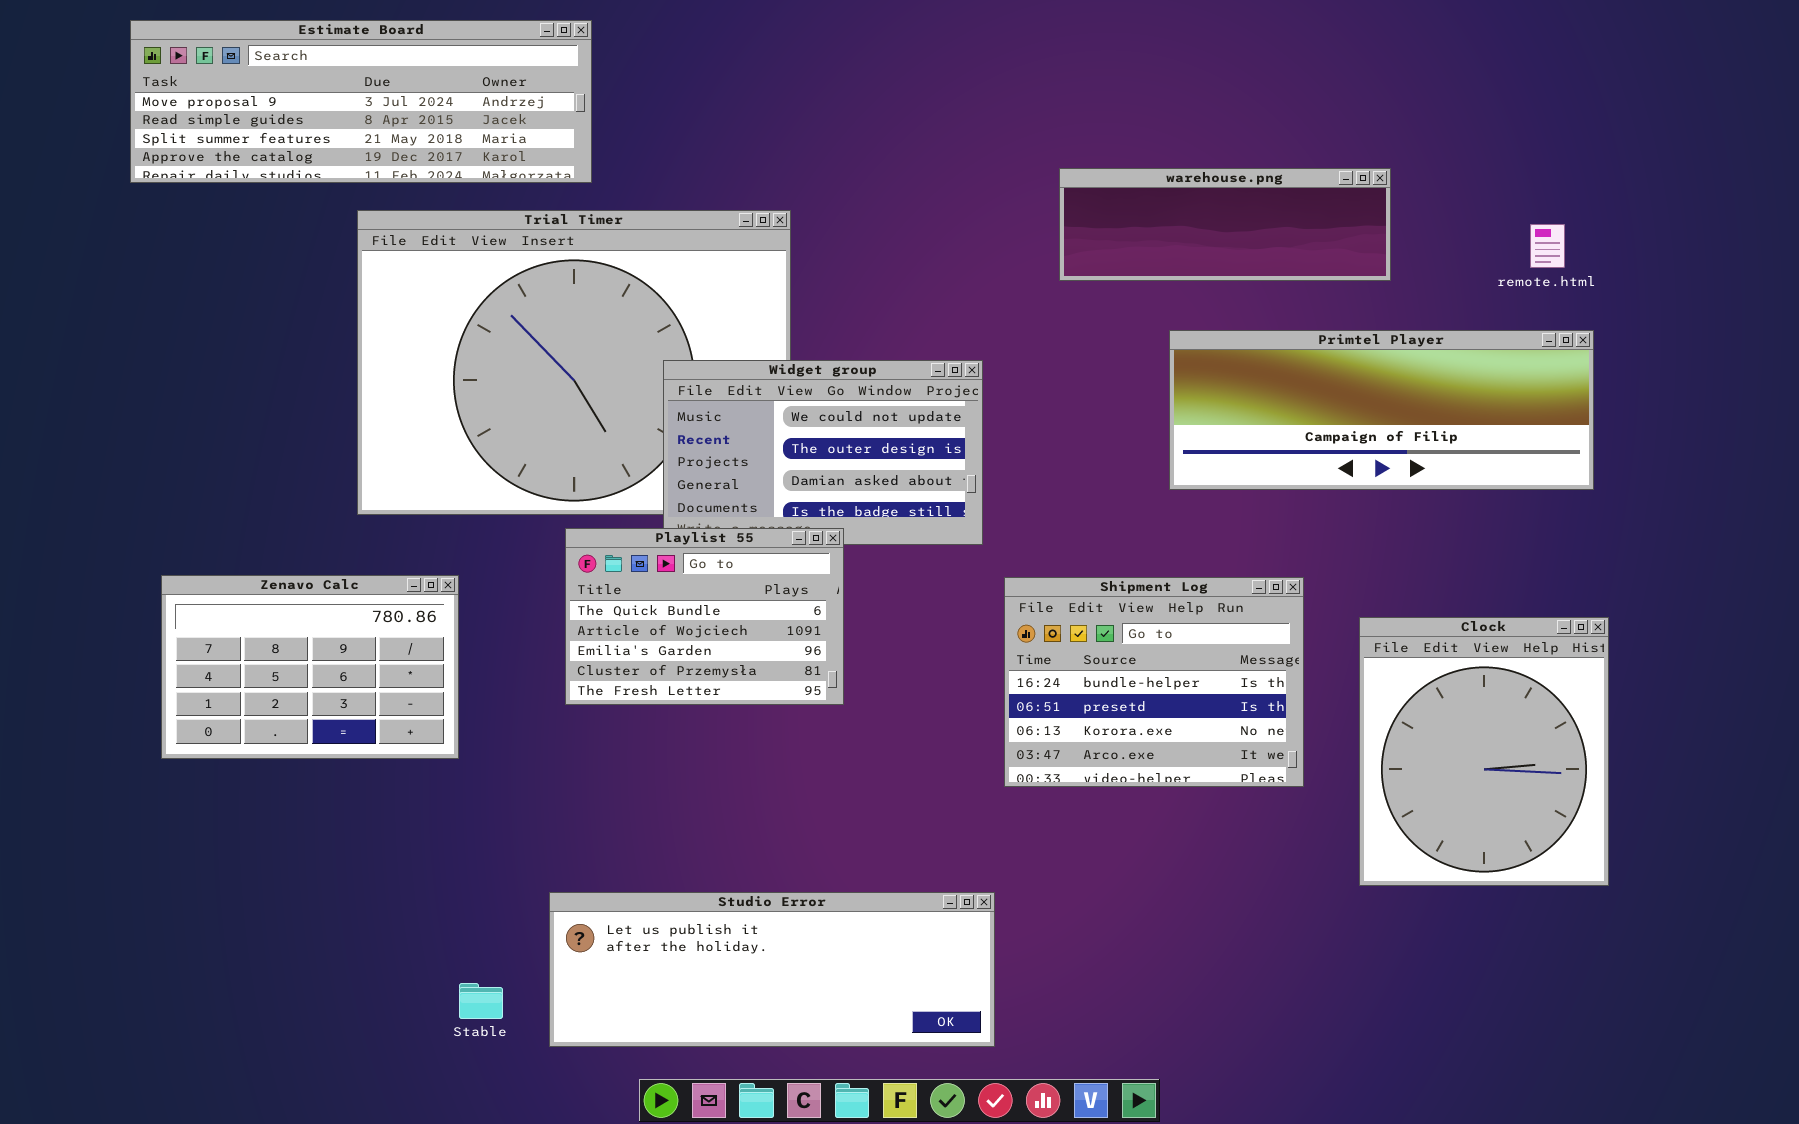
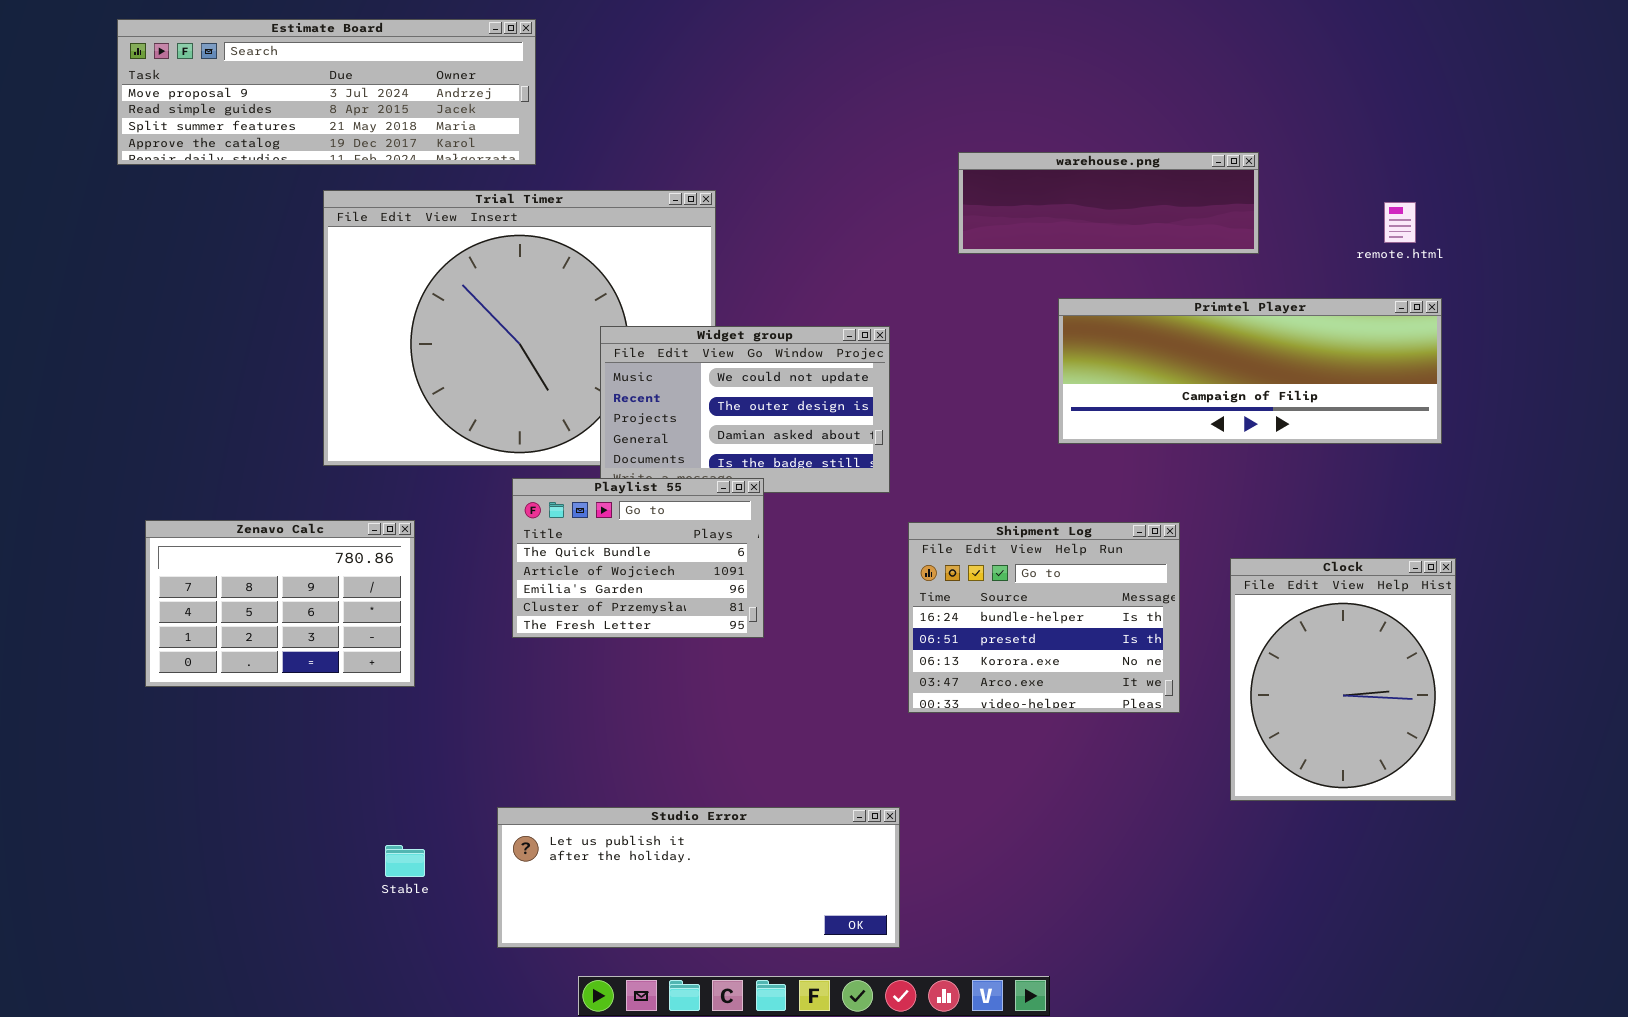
Stable: [459,983,503,1019] -> [385,845,425,877], moved

